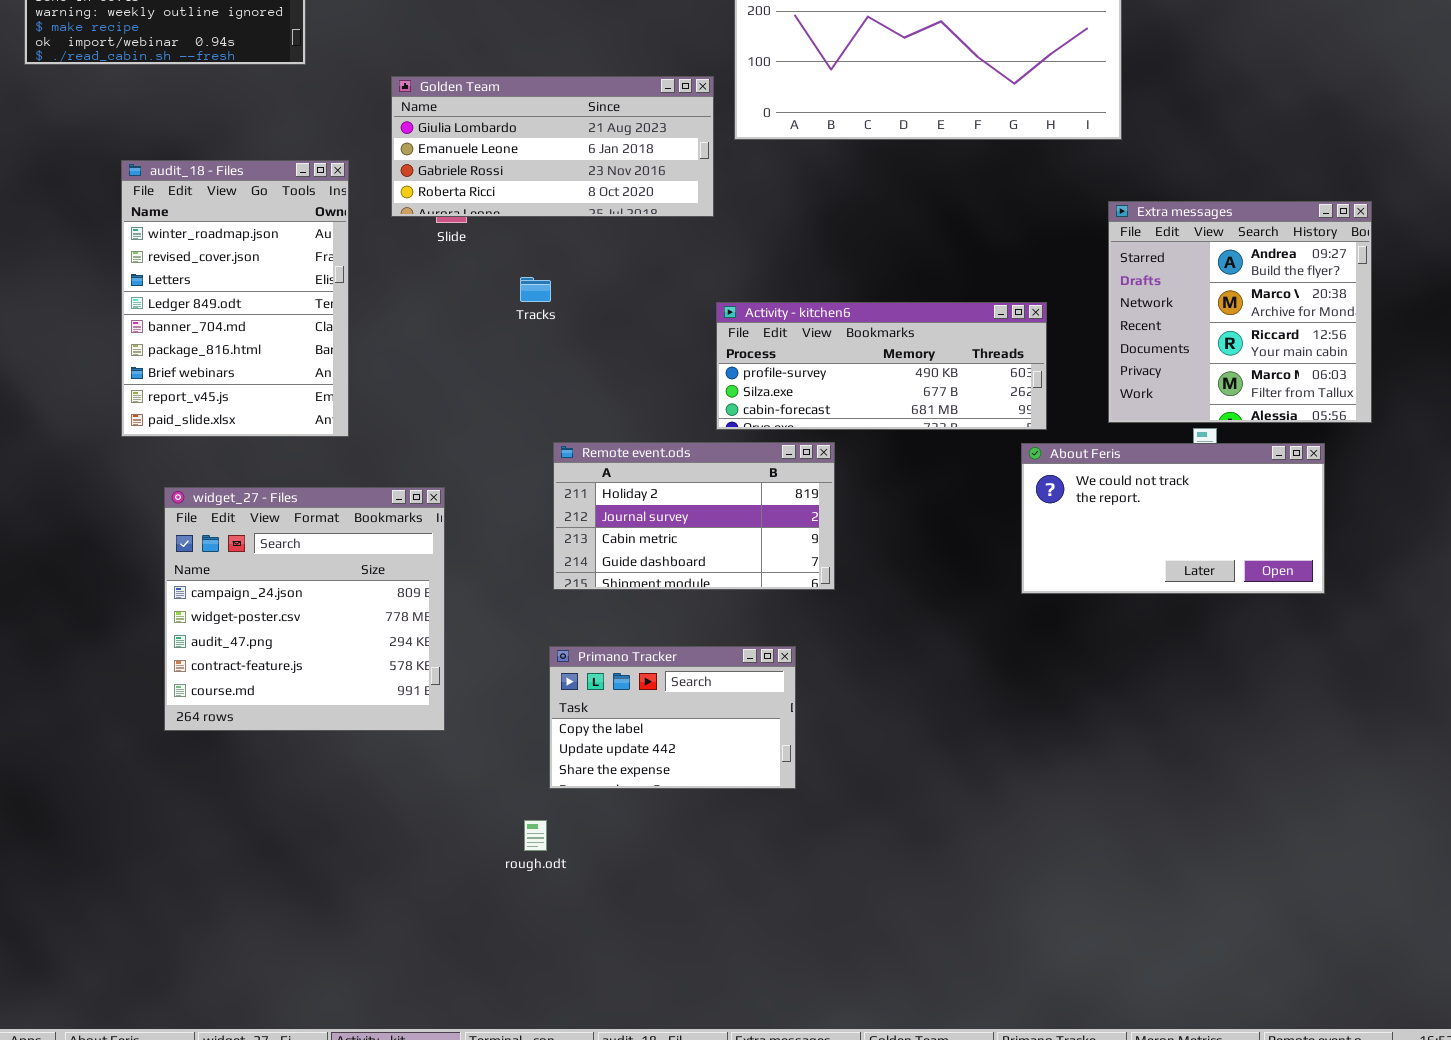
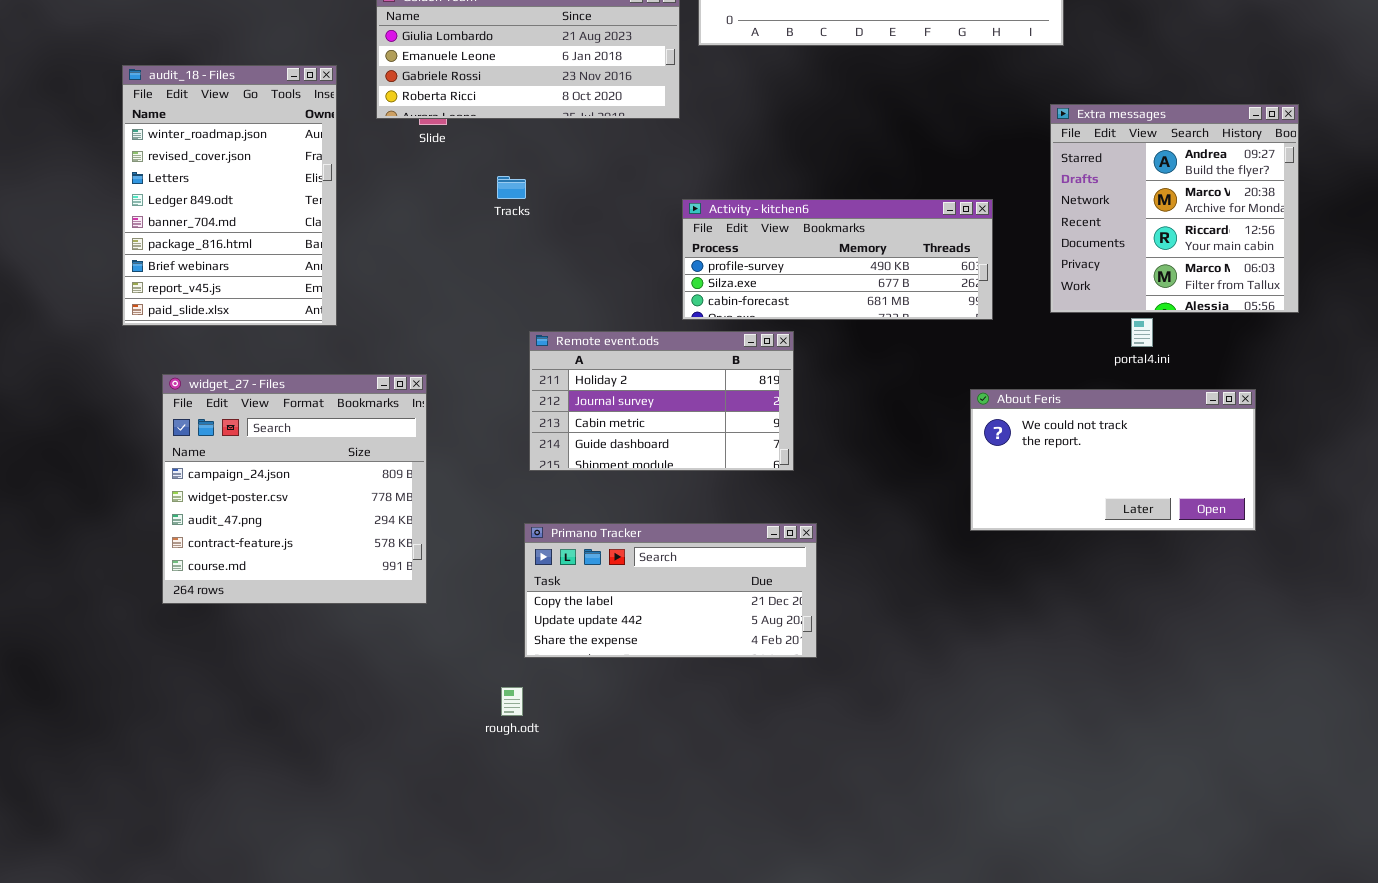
About Feris: [1021,443,1325,594] -> [970,389,1256,531], moved
Primano Tracker: [549,646,796,789] -> [524,523,817,658], resized

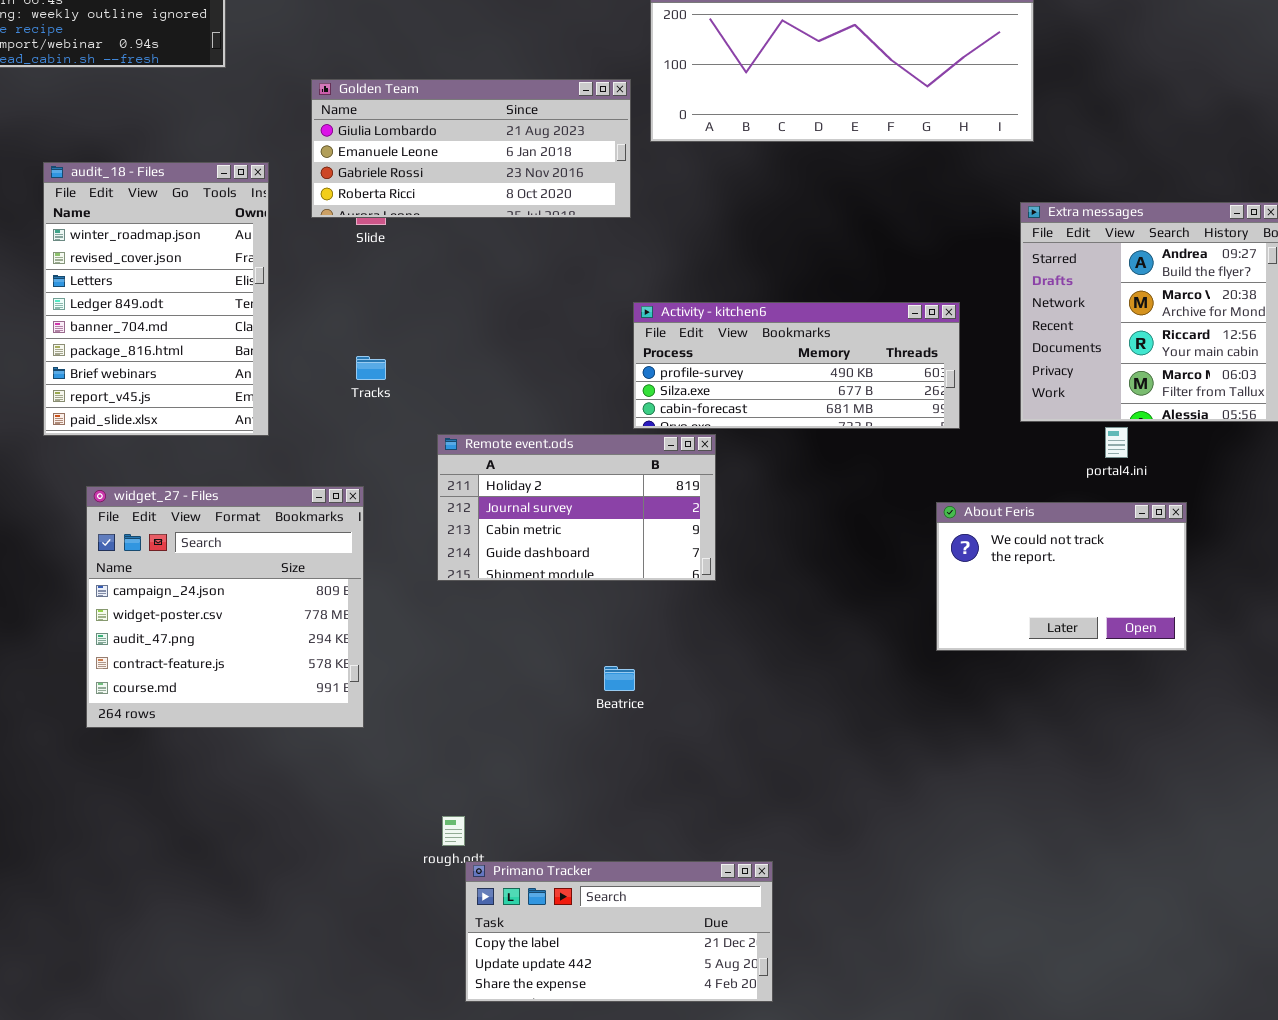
Tracks: [497,176,526,199] -> [356,356,386,380], moved
Remote event.ods: [529,331,794,471] -> [437,434,716,581], moved
About Feris: [970,389,1256,531] -> [936,502,1187,651], resized
Primano Tracker: [524,523,817,658] -> [465,861,773,1002], moved

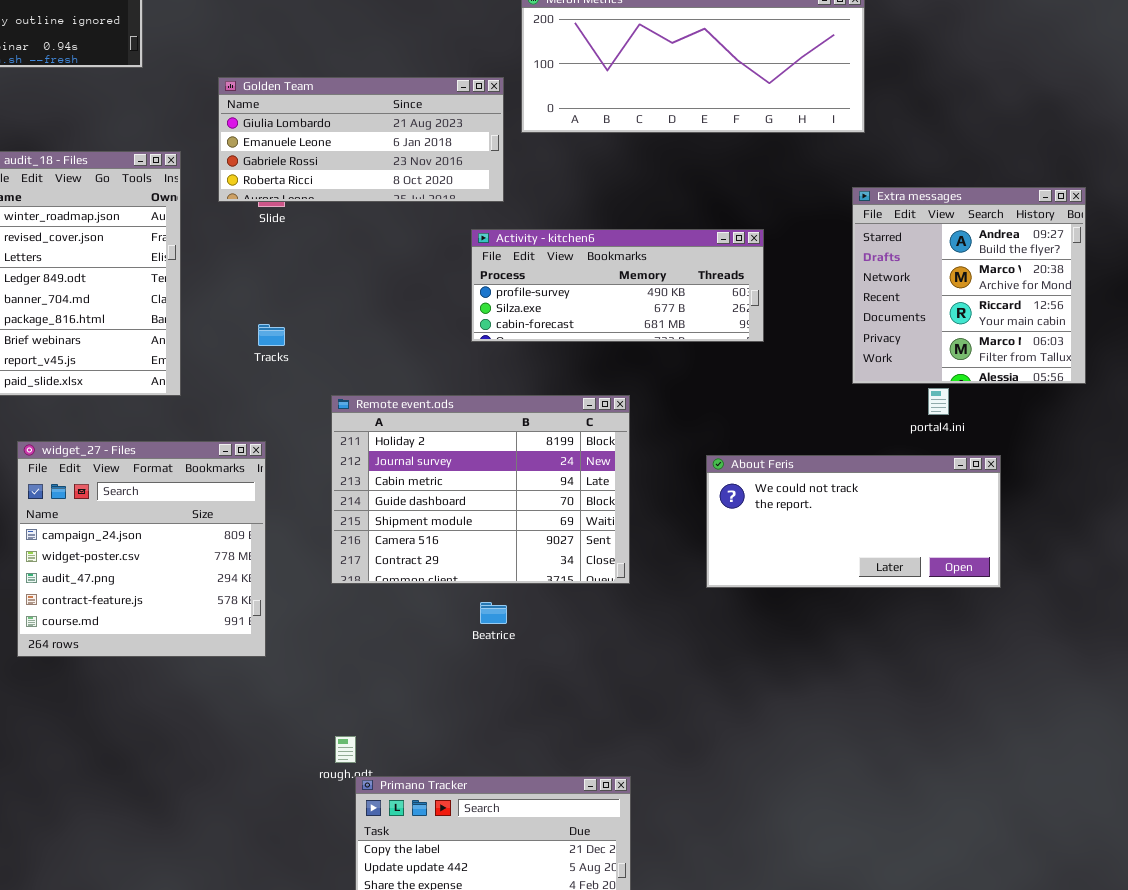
Activity - kitchen6: [633,302,960,429] -> [471,229,764,342], moved
Remote event.ods: [437,434,716,581] -> [331,395,630,584], resized
About Feris: [936,502,1187,651] -> [706,455,1001,588], resized

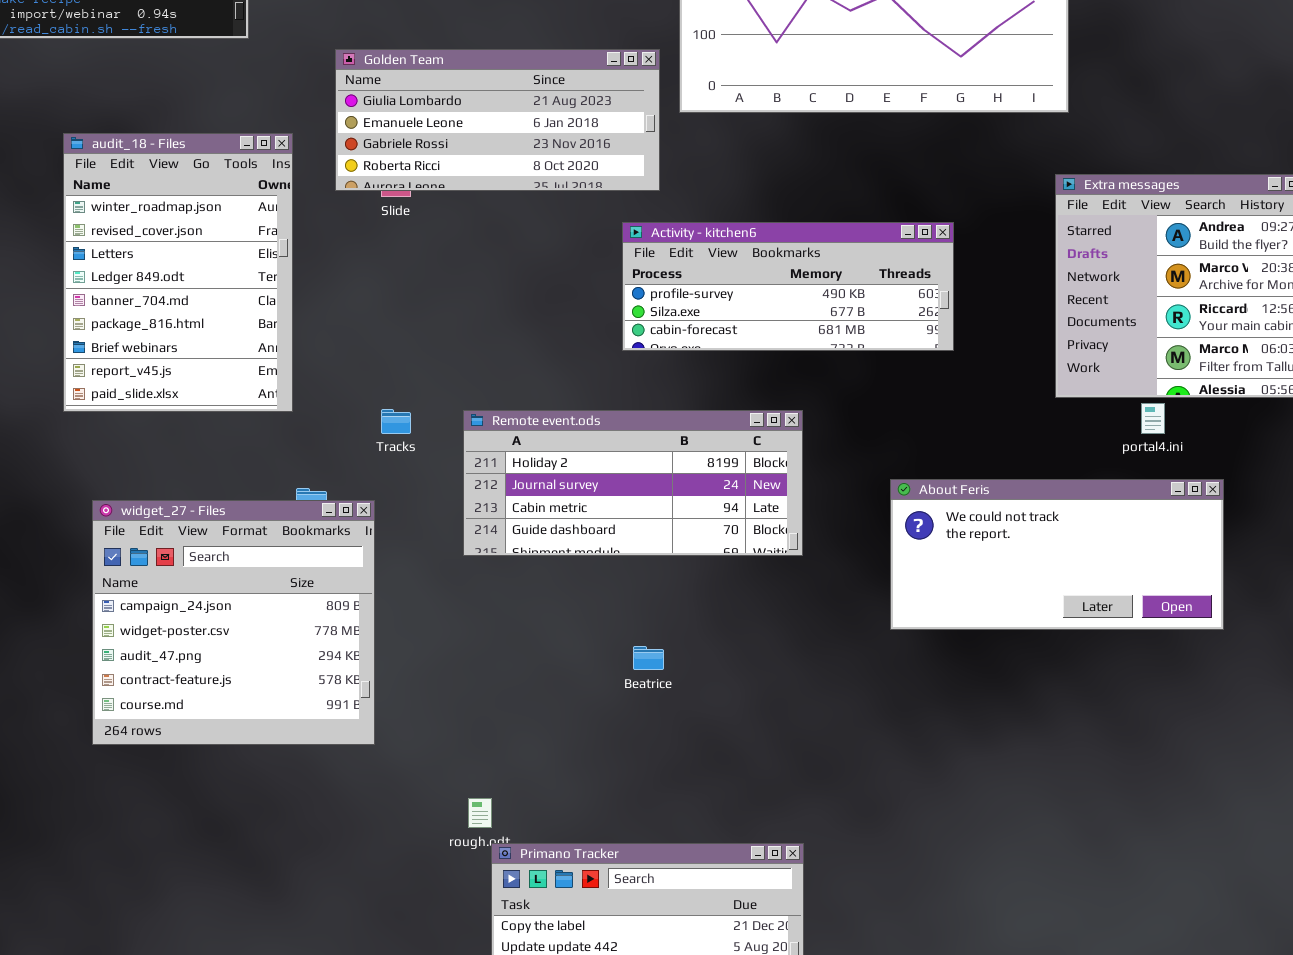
Tracks: [258,324,285,346] -> [381,409,411,434], moved
Remote event.ods: [331,395,630,584] -> [463,410,803,556], resized
widget_27 - Files: [17,441,266,657] -> [92,500,375,745], moved

